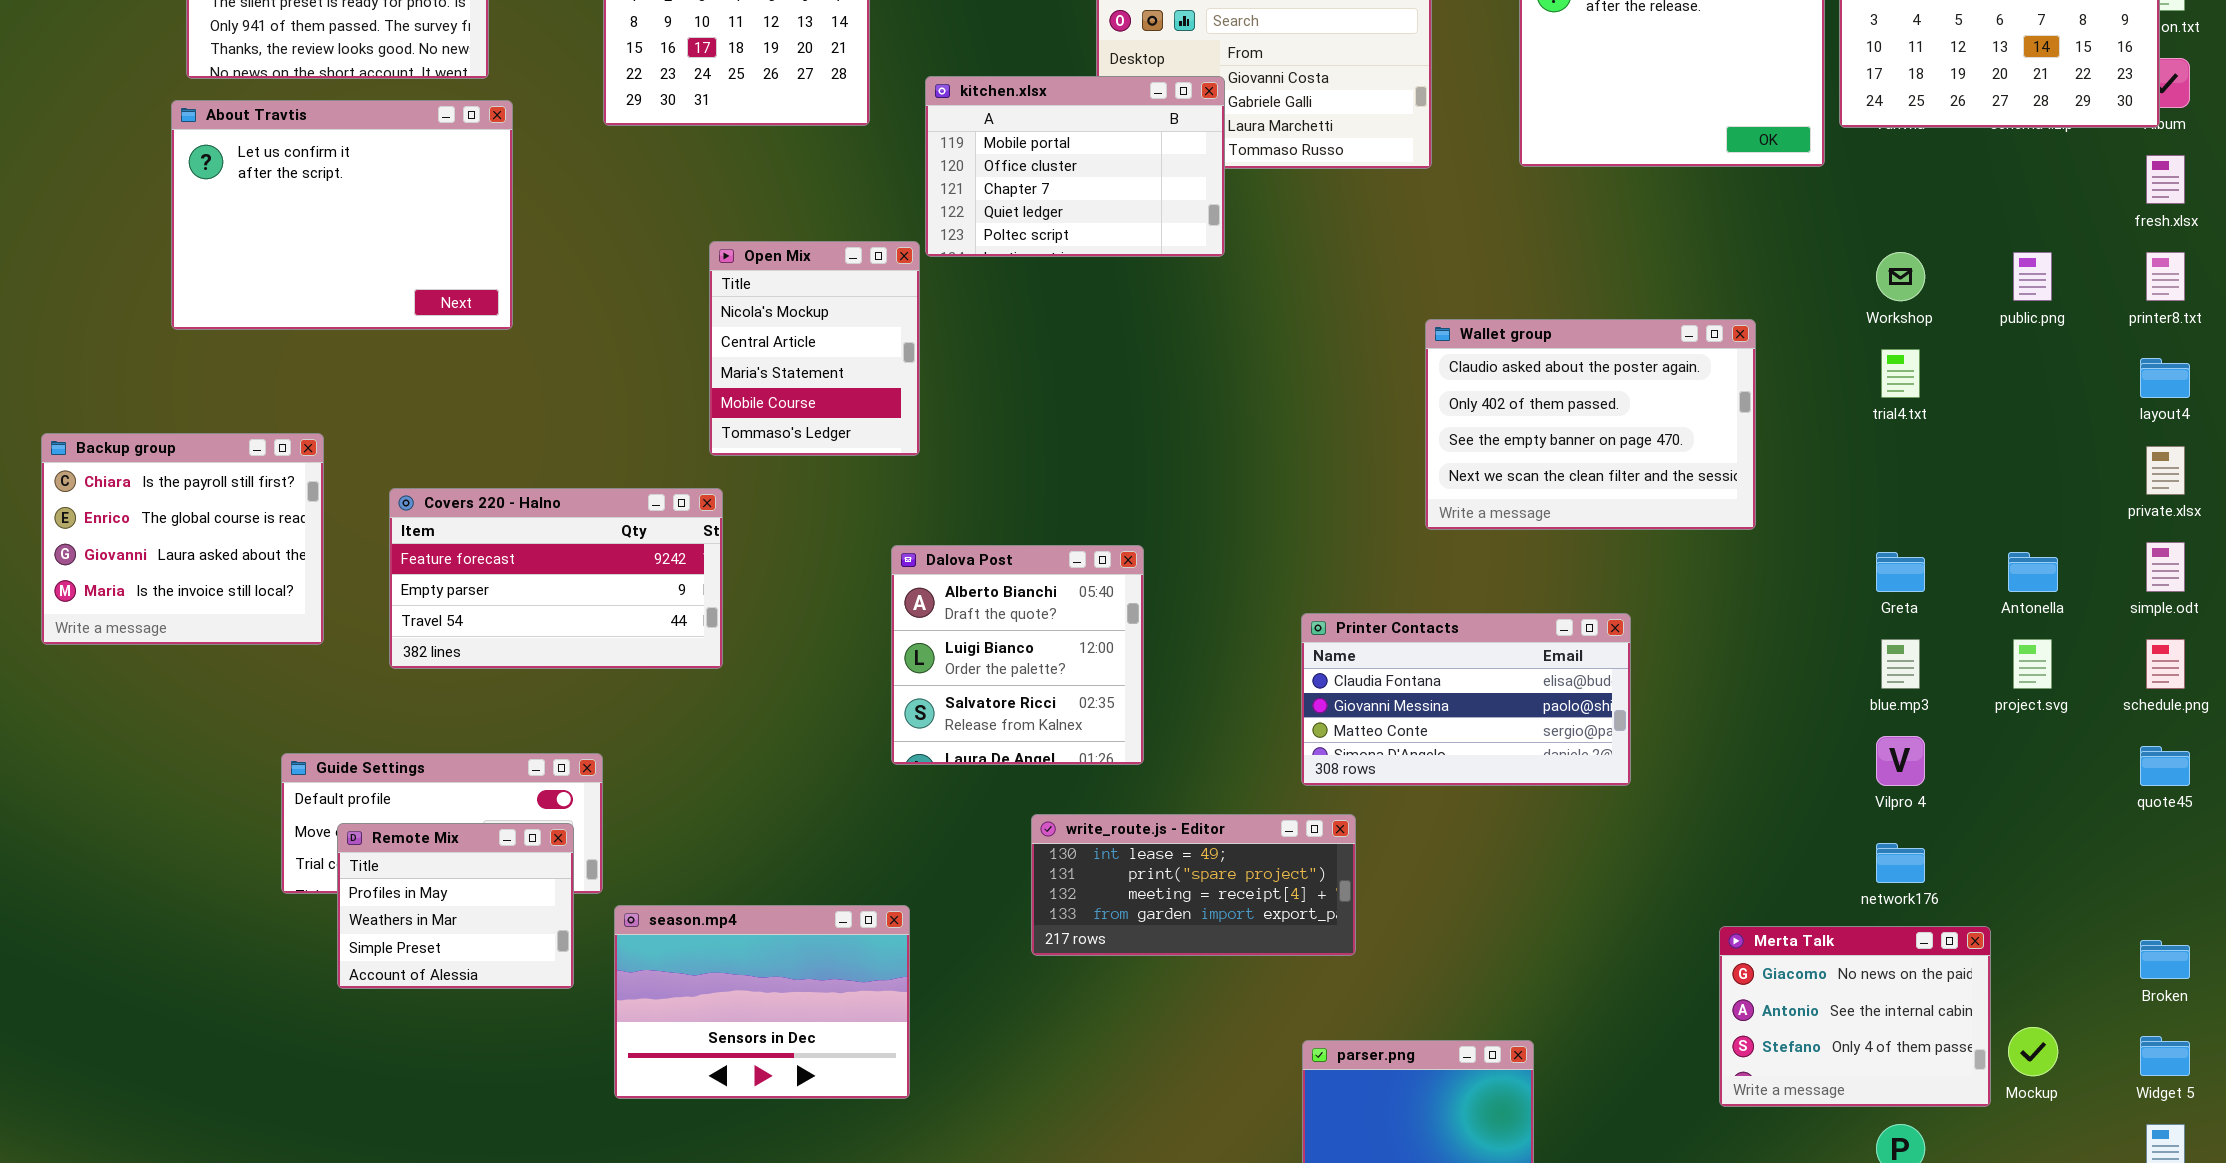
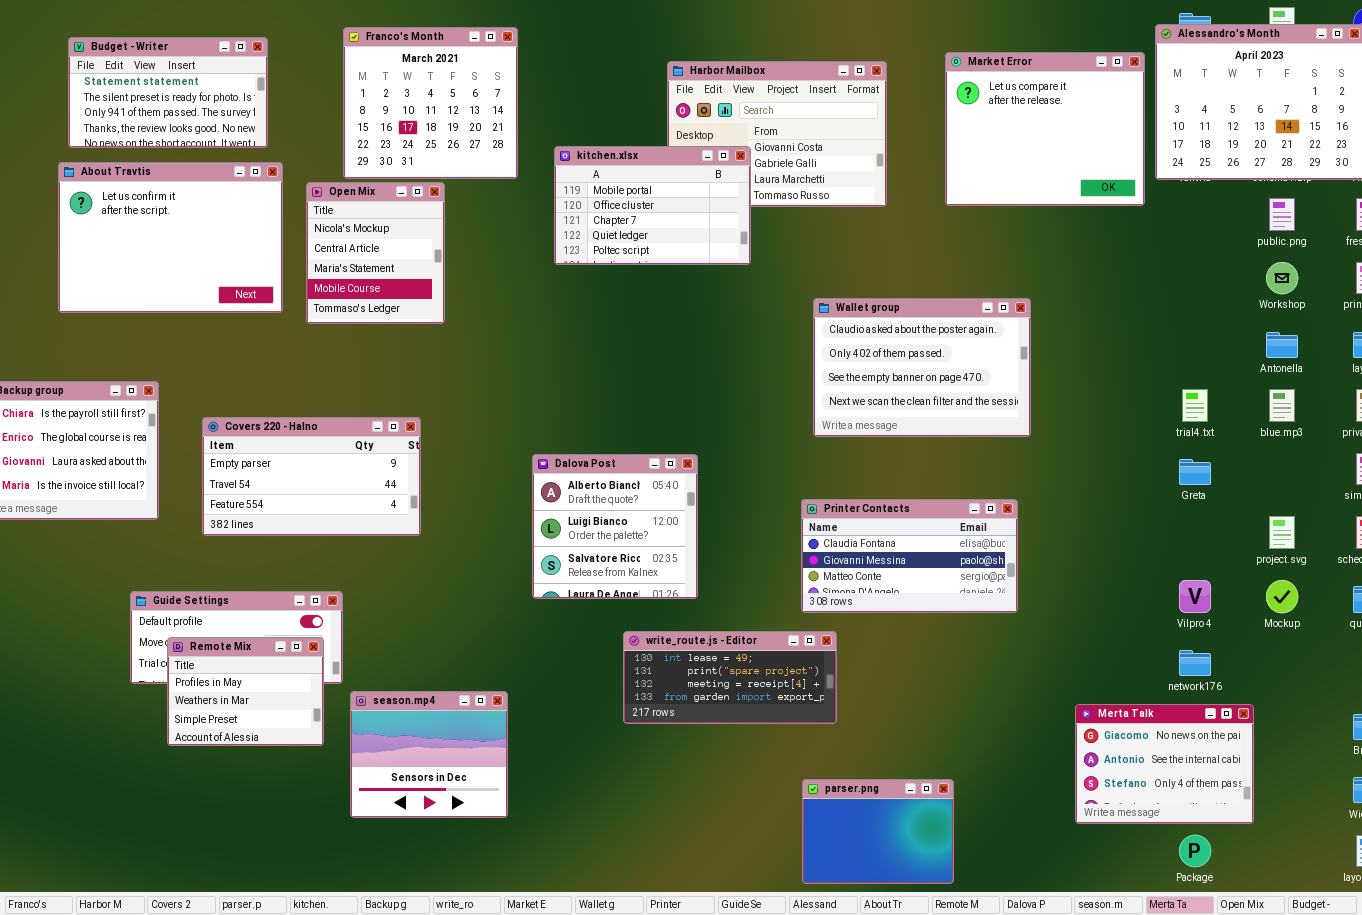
Open Mix: [709,241,920,456] -> [306,182,445,324], moved
Workshop: [1876,252,1925,301] -> [1266,262,1298,294], moved
public.png: [2013,252,2052,301] -> [1269,198,1295,231], moved
Wallet group: [1425,319,1756,530] -> [813,298,1031,437], moved
trial4.txt: [1881,349,1920,398] -> [1182,389,1208,422], moved
Covers 220 - Halno: [389,488,723,669] -> [202,417,421,536], scrolled down 1 row
Antonella: [2008,552,2058,592] -> [1266,332,1298,358], moved
blue.mp3: [1881,639,1920,689] -> [1269,389,1295,422], moved
season.mp4: [614,905,910,1099] -> [350,691,508,818], resized
Mockup: [2008,1027,2058,1076] -> [1266,580,1298,613], moved

